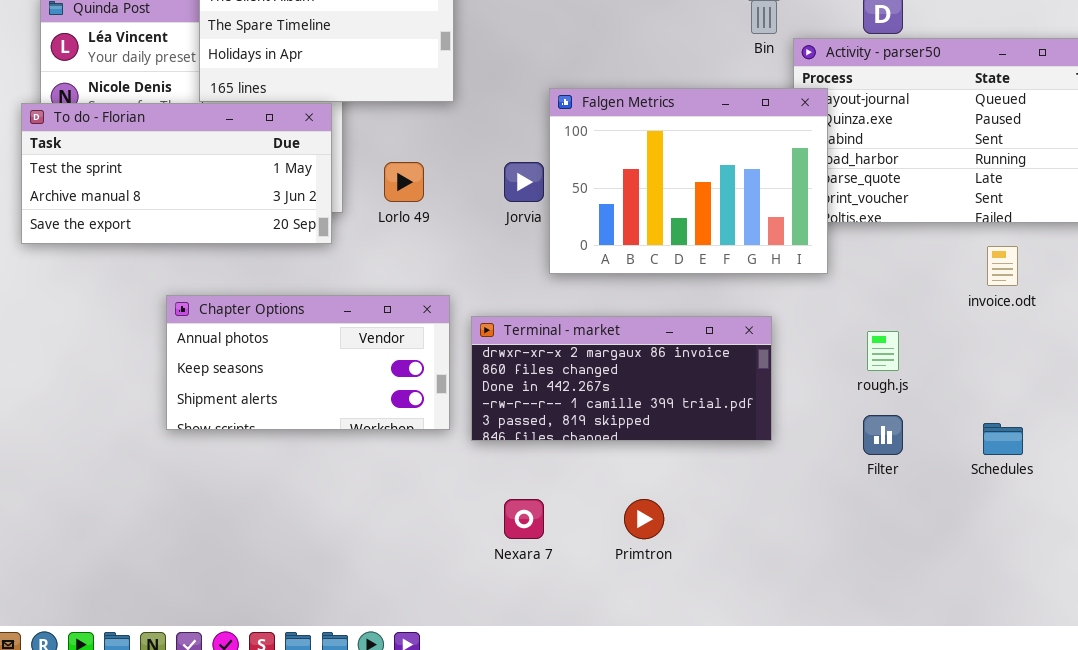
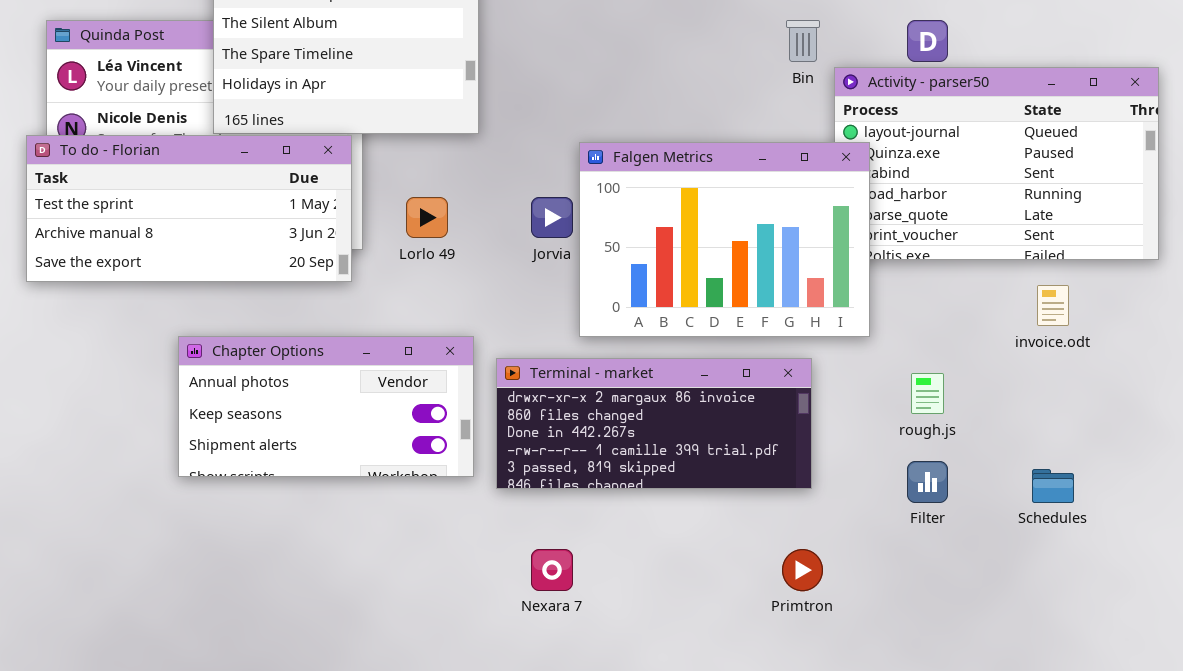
Falgen Metrics: [549,88,828,274] -> [579,142,870,337], moved
Primtron: [624,499,664,539] -> [782,549,823,591], moved

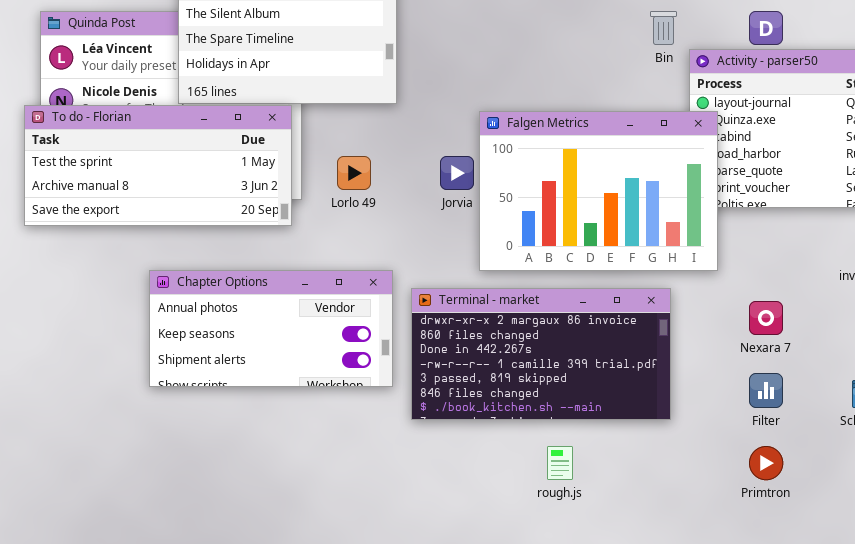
Terminal - market: [496,358,812,489] -> [411,288,671,420], resized
rough.js: [911,373,944,414] -> [547,446,573,480], moved
Nexara 7: [531,549,573,591] -> [749,301,783,335], moved
Primtron: [782,549,823,591] -> [749,446,783,480], moved

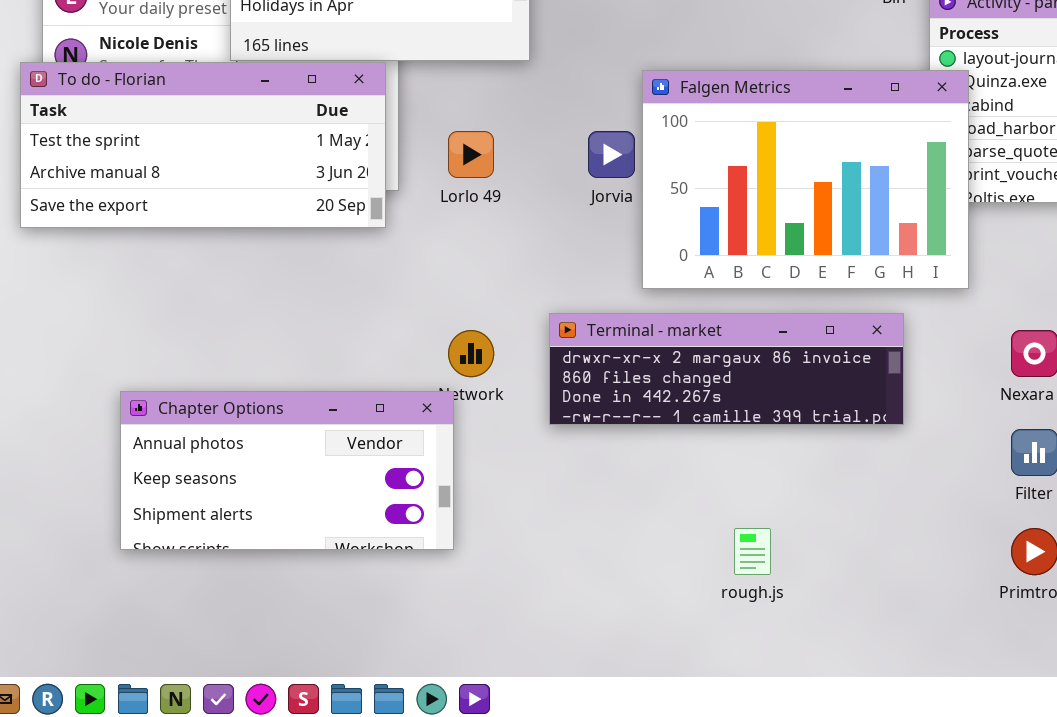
Chapter Options: [149,270,393,387] -> [120,391,454,550], moved
Terminal - market: [411,288,671,420] -> [549,313,904,425], resized

